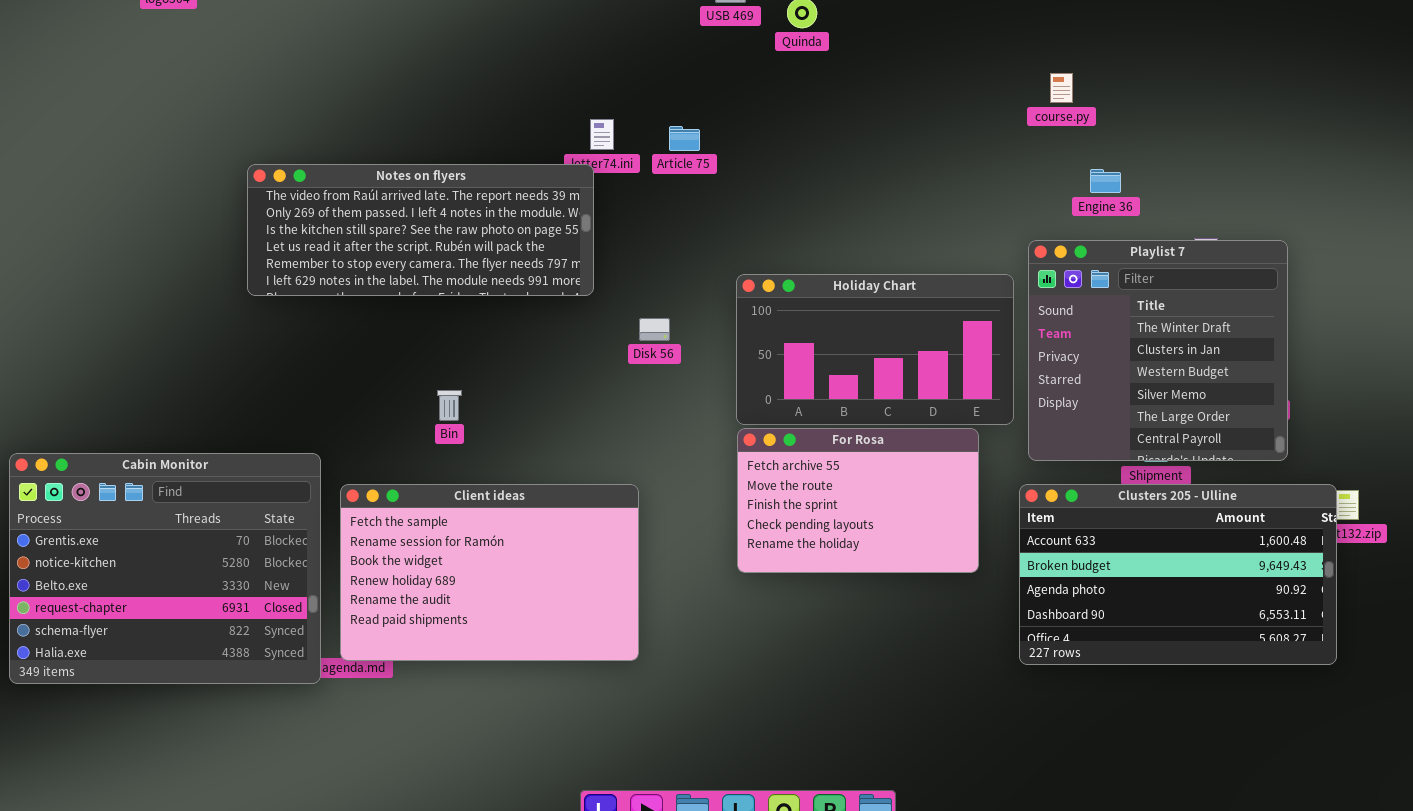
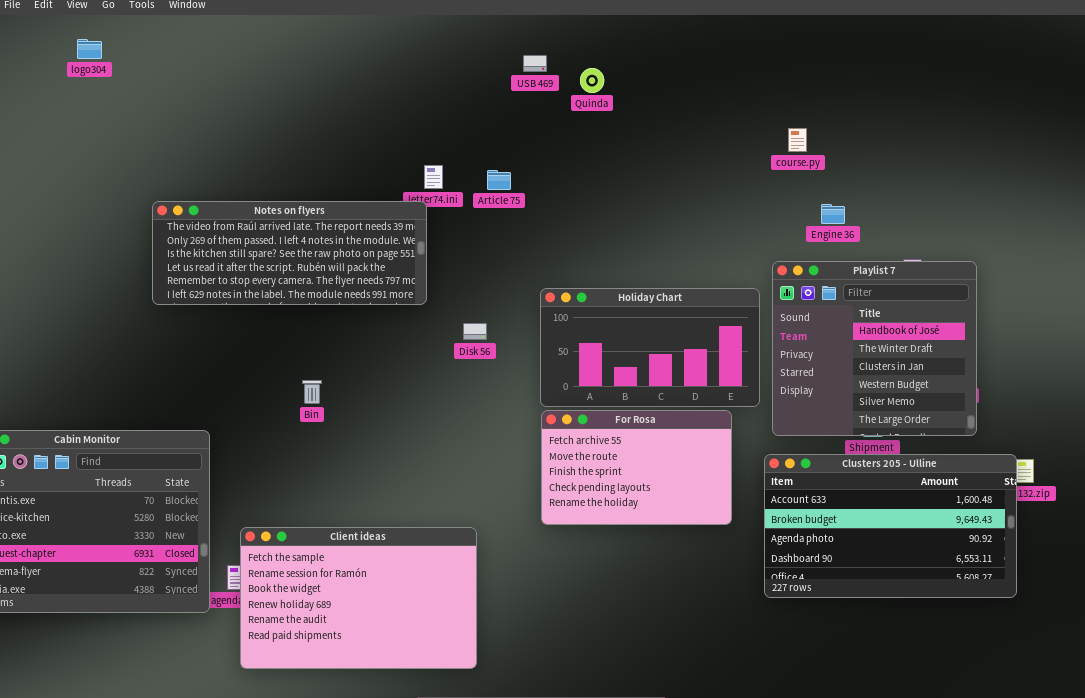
Playlist 7: [1028,240,1288,461] -> [772,261,977,436], scrolled up 1 row
Client ideas: [340,484,639,661] -> [240,527,477,669], moved

